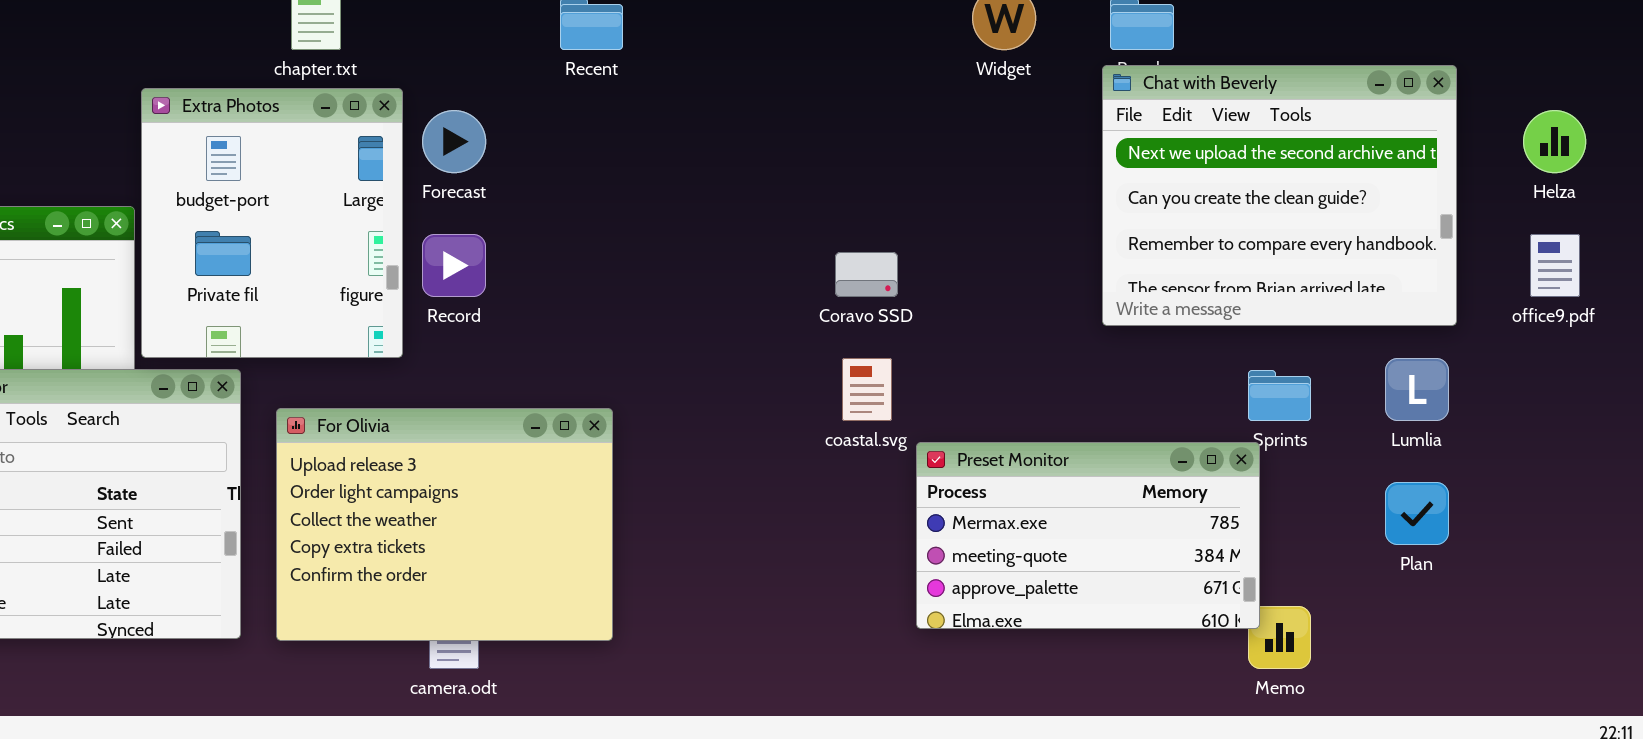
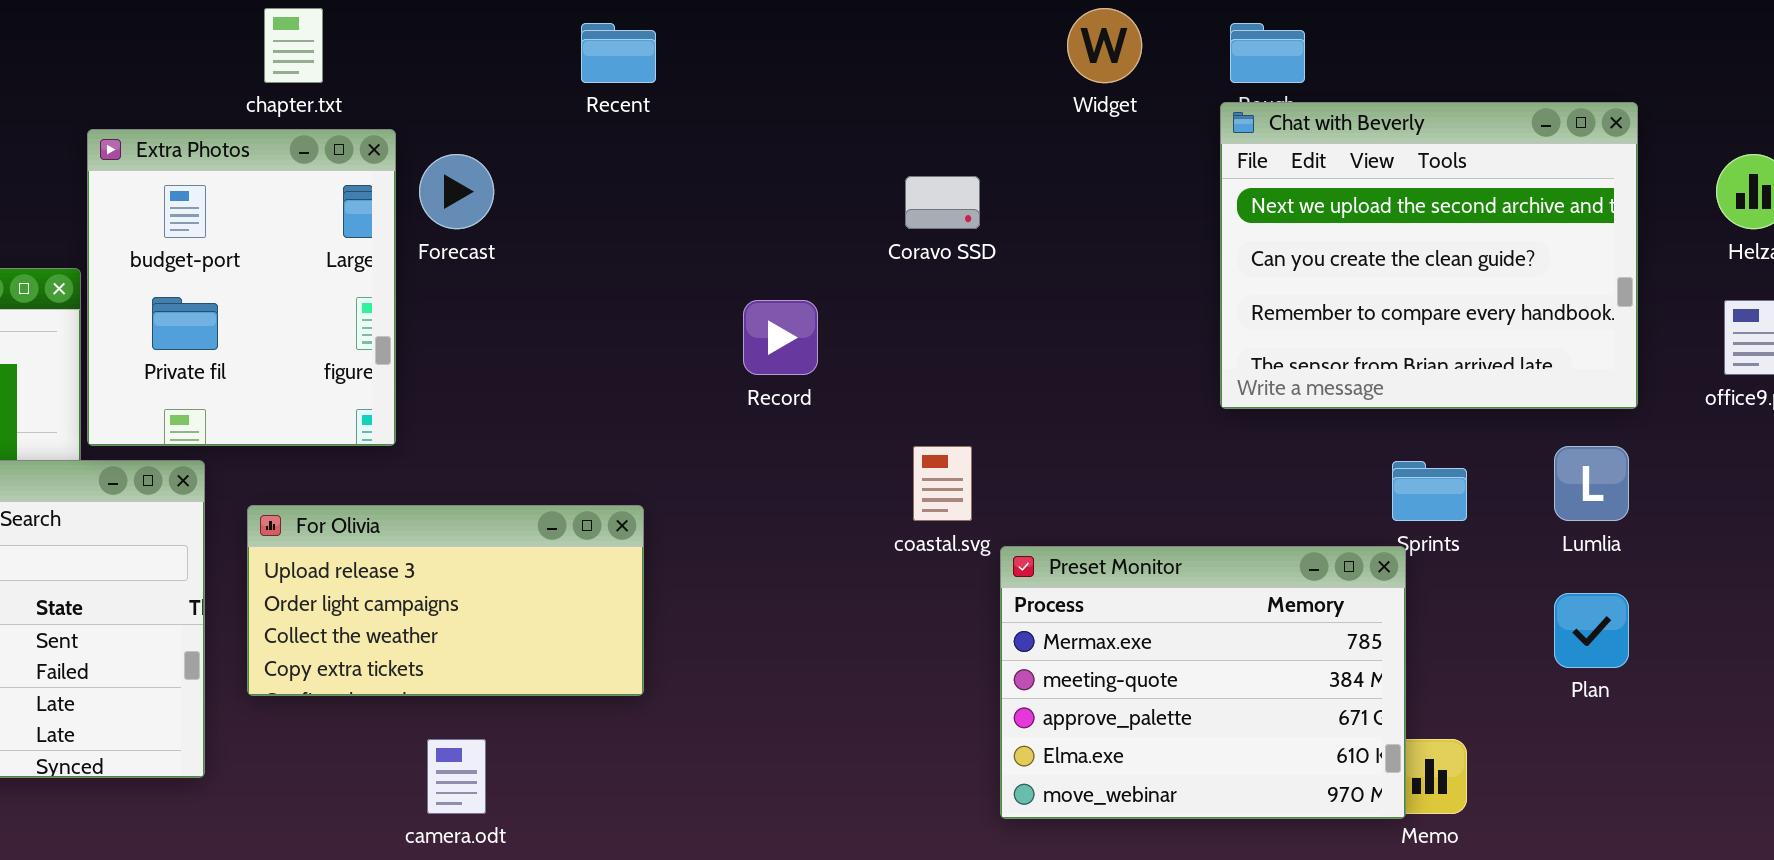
Record: [422,234,486,297] -> [743,300,818,375], moved
Coravo SSD: [835,252,898,297] -> [905,176,980,229], moved
For Olivia: [276,408,613,641] -> [247,505,644,696], resized
Preset Monitor: [916,442,1260,629] -> [1000,546,1406,819], resized

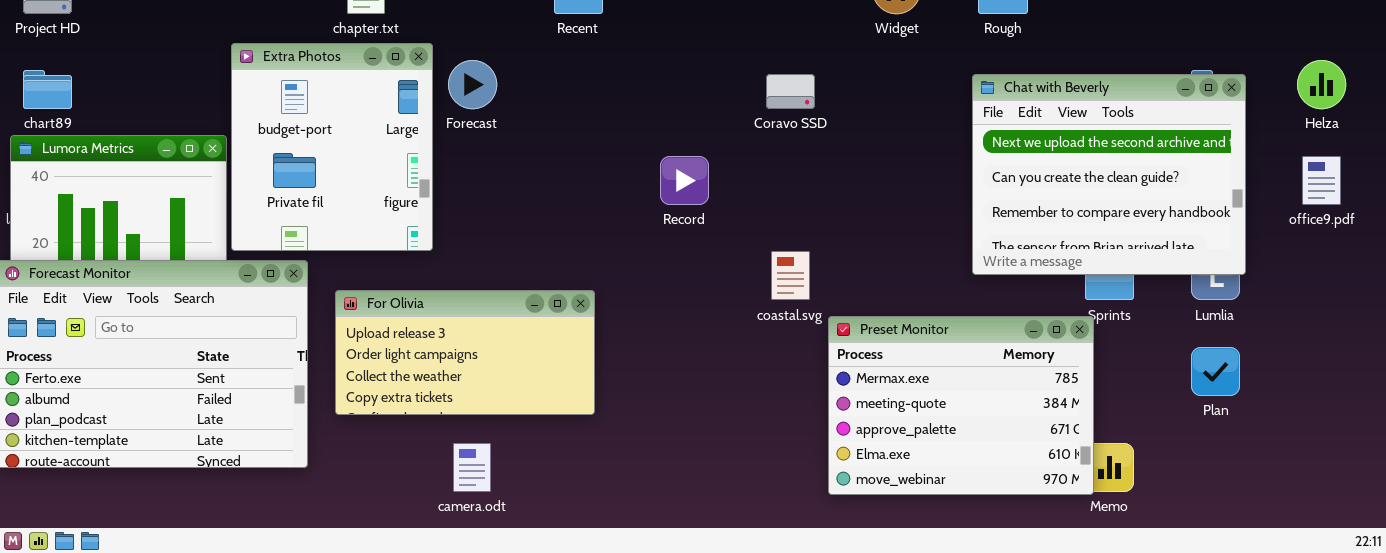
Chat with Beverly: [1220,102,1638,409] -> [972,74,1246,275], moved

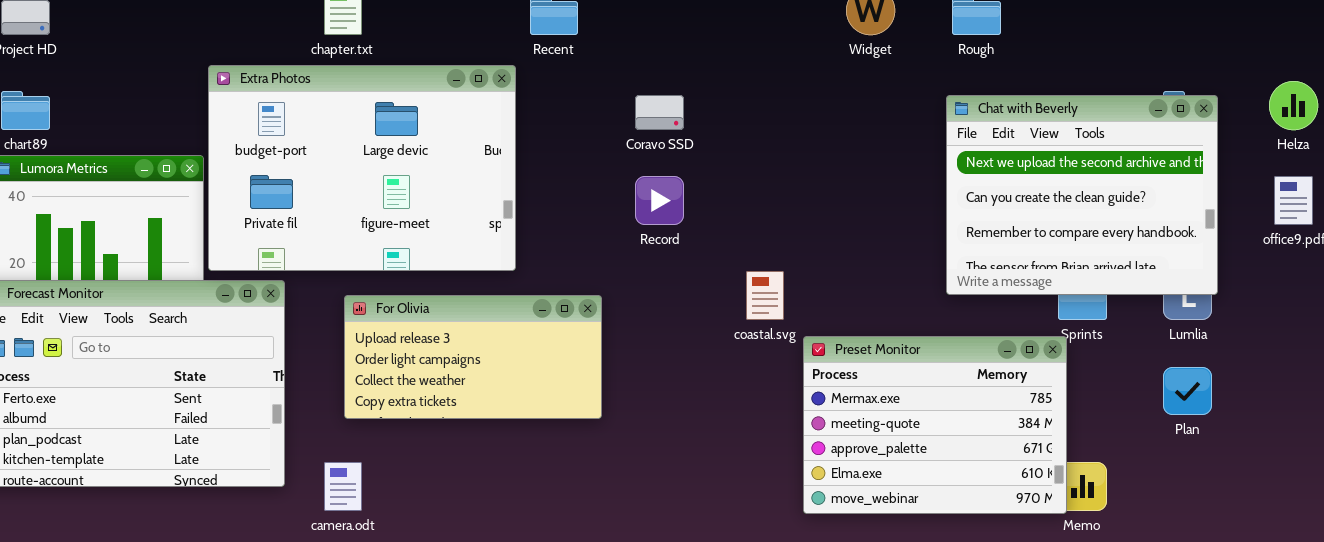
Extra Photos: [231,43,433,251] -> [208,65,516,271], resized
Coravo SSD: [766,74,815,109] -> [635,95,684,130], moved
For Olivia: [335,290,595,415] -> [344,295,602,419], moved
camera.odt: [453,443,491,492] -> [324,462,362,511], moved

